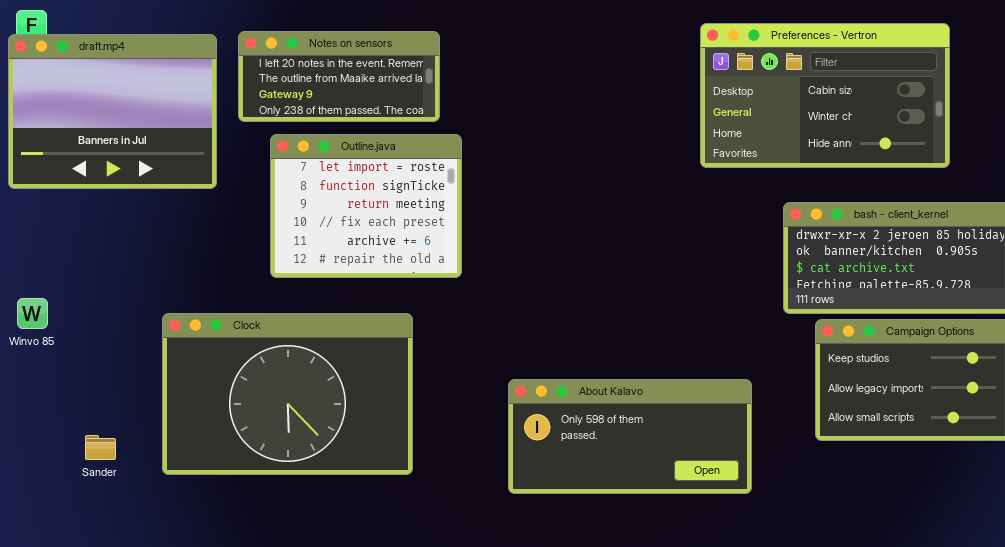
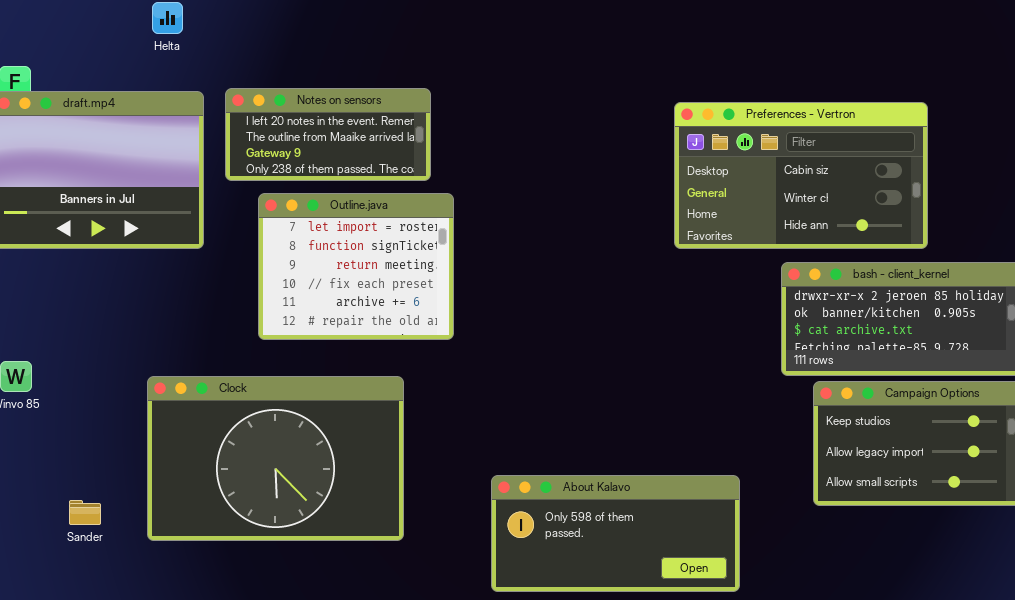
Preferences - Vertron: [700,23,950,168] -> [674,102,928,249], moved
About Kalavo: [508,379,752,494] -> [491,475,740,592], moved

